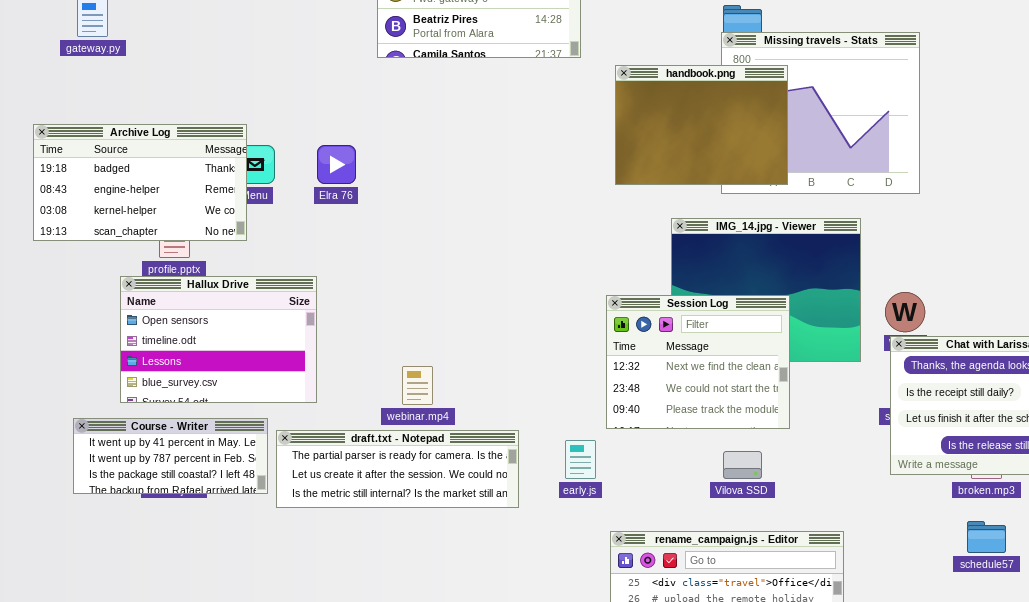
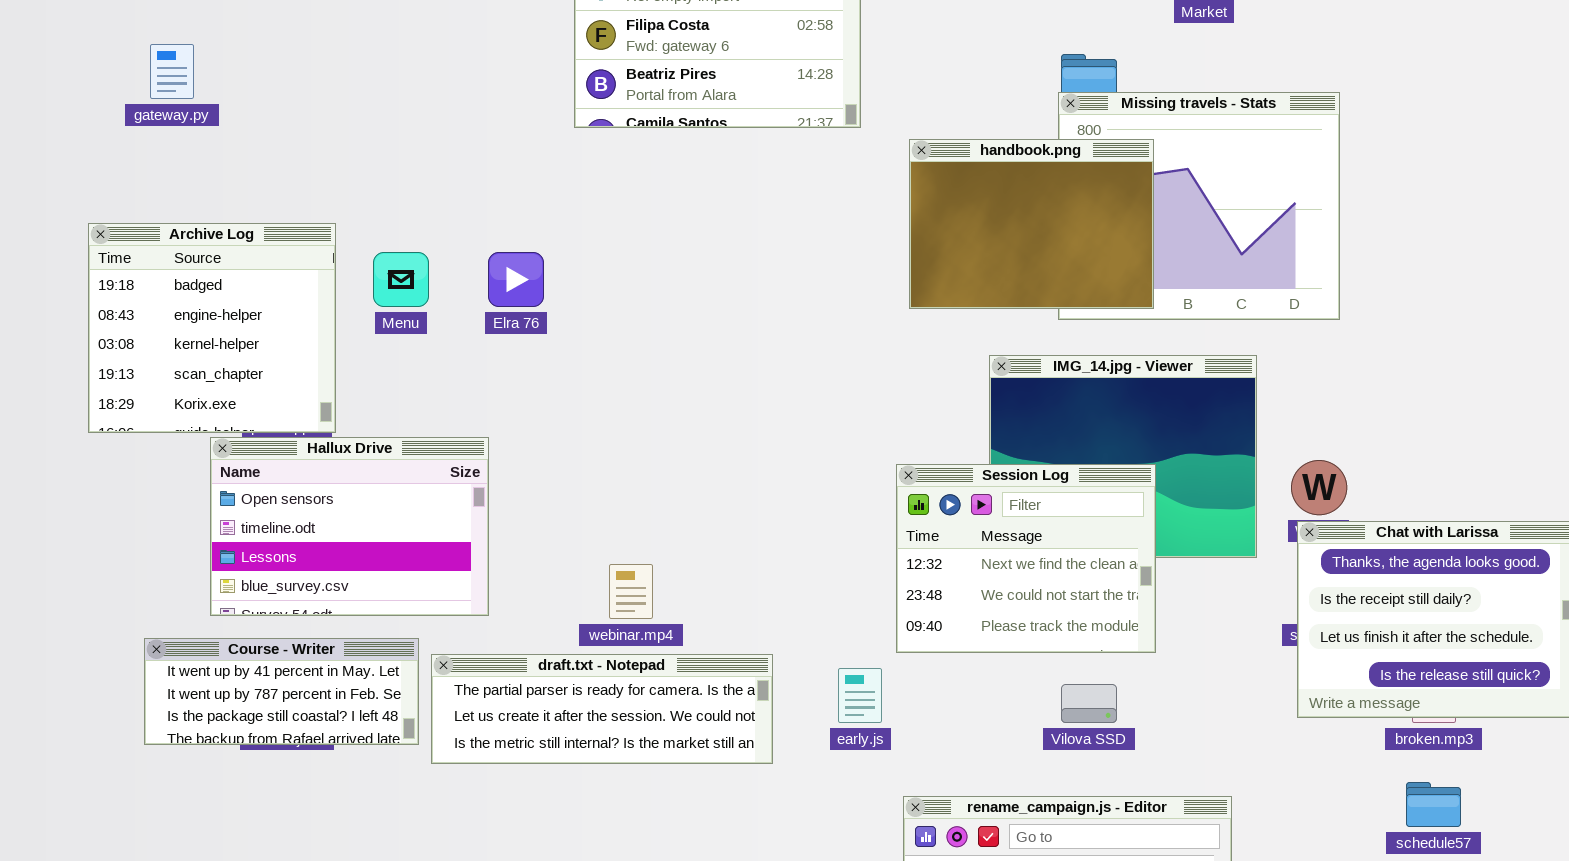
Archive Log: [33,124,247,241] -> [88,223,336,433], resized

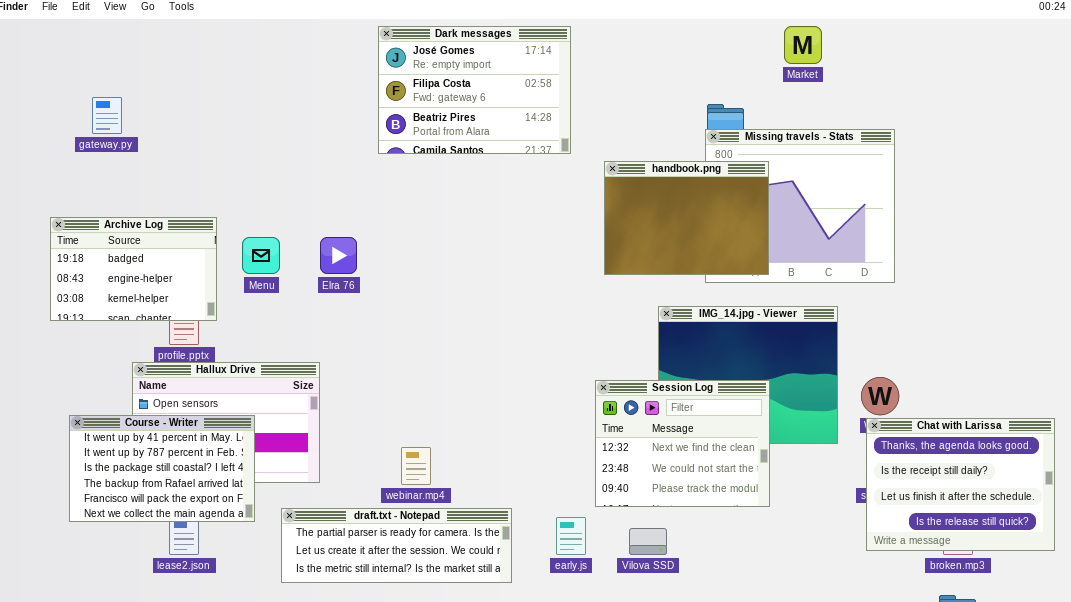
Archive Log: [88,223,336,433] -> [50,217,217,321], resized
Course - Writer: [144,638,419,745] -> [69,415,255,522], moved, resized
Vilova SSD: [1061,684,1117,723] -> [629,528,667,555], moved

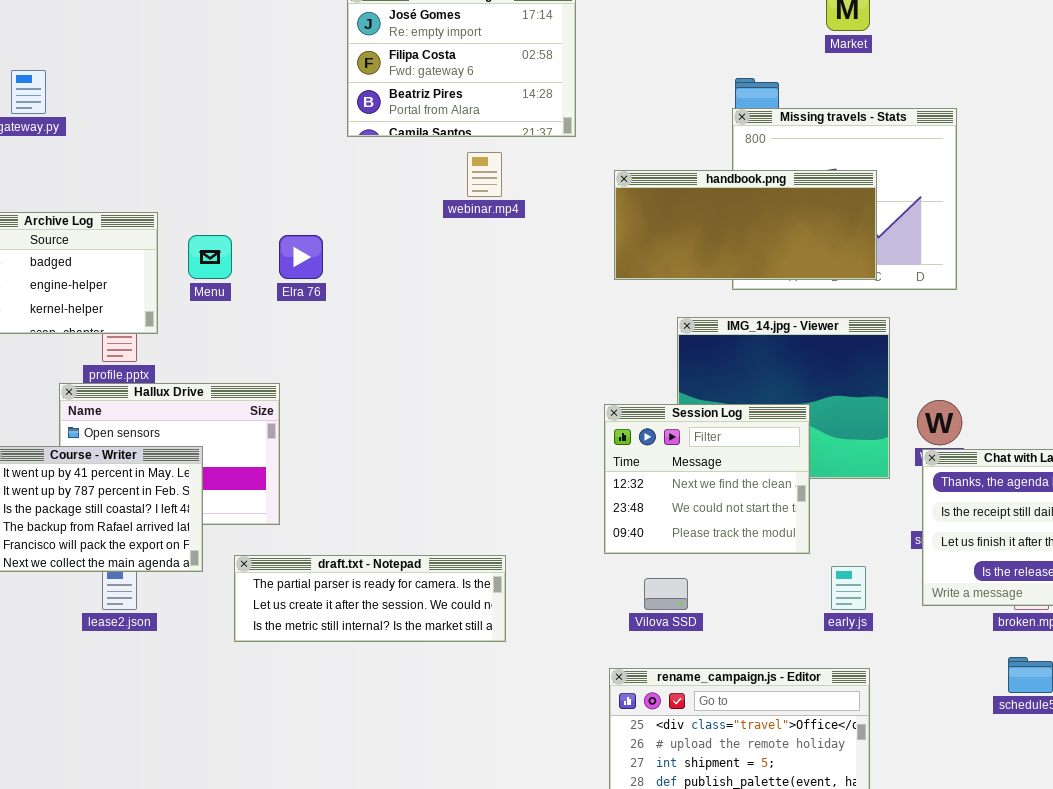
handbook.png: [604,161,769,275] -> [614,170,877,280], resized
webinar.mp4: [401,447,431,485] -> [467,152,502,197], moved
early.js: [556,517,586,555] -> [831,566,866,610], moved

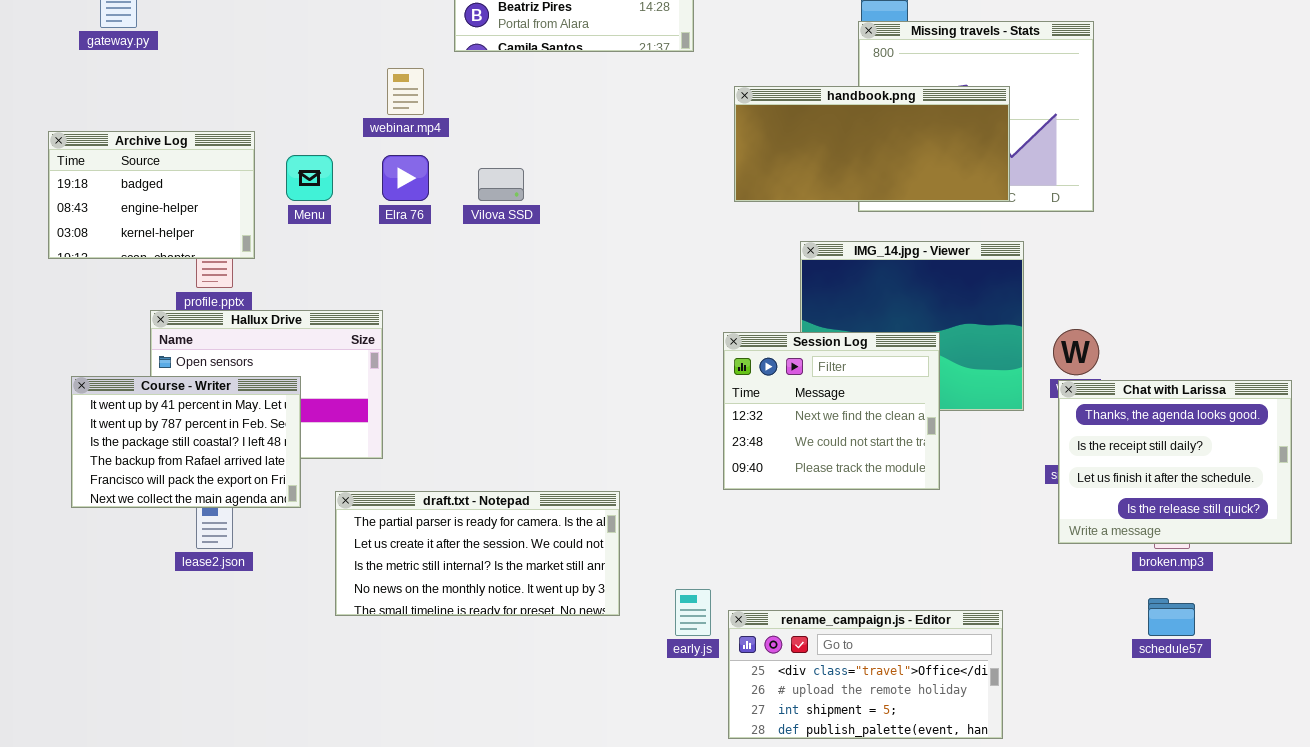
webinar.mp4: [467,152,502,197] -> [387,68,424,115], moved
draft.txt - Notepad: [234,555,506,642] -> [335,491,620,616], resized
early.js: [831,566,866,610] -> [675,589,711,636], moved
Vilova SSD: [644,578,688,610] -> [478,168,524,201], moved

